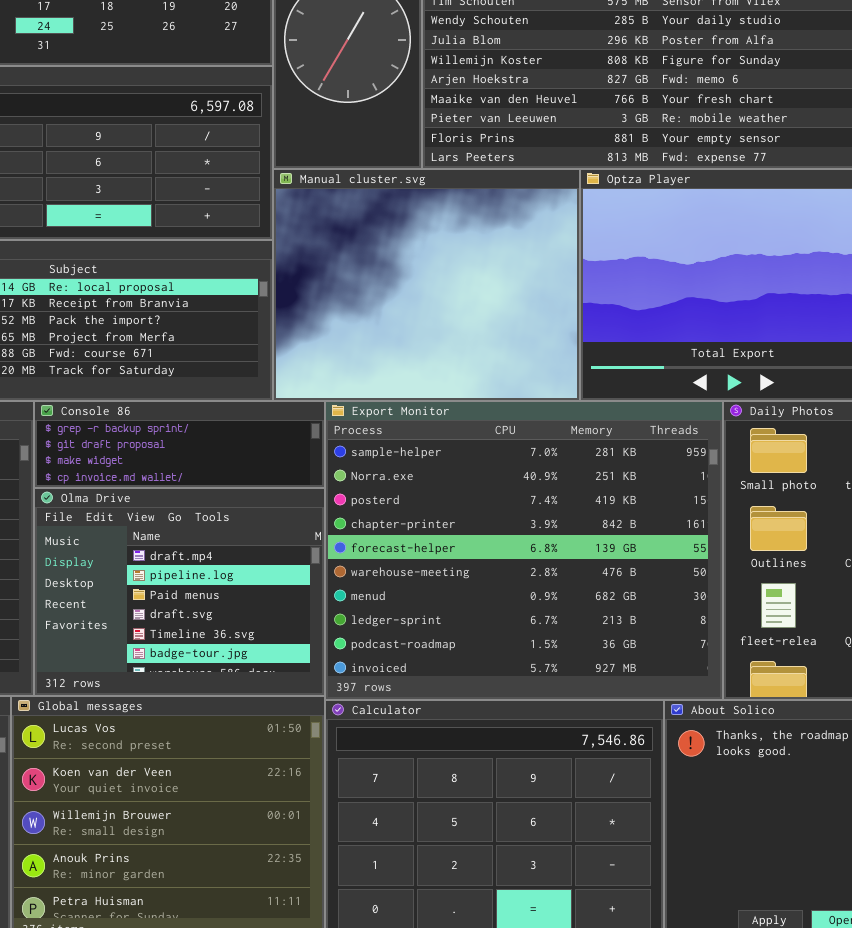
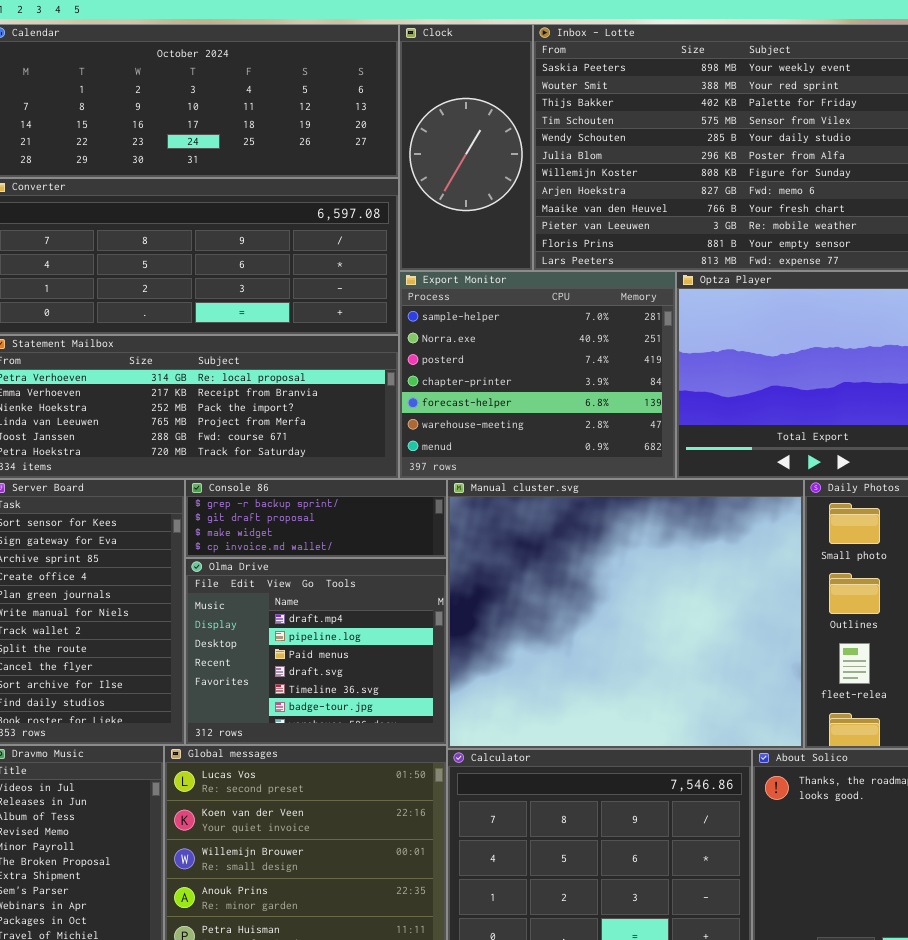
Manual cluster.svg: [273,169,580,401] -> [447,479,804,749], moved, resized
Export Monitor: [325,401,723,700] -> [399,271,676,479], moved, resized

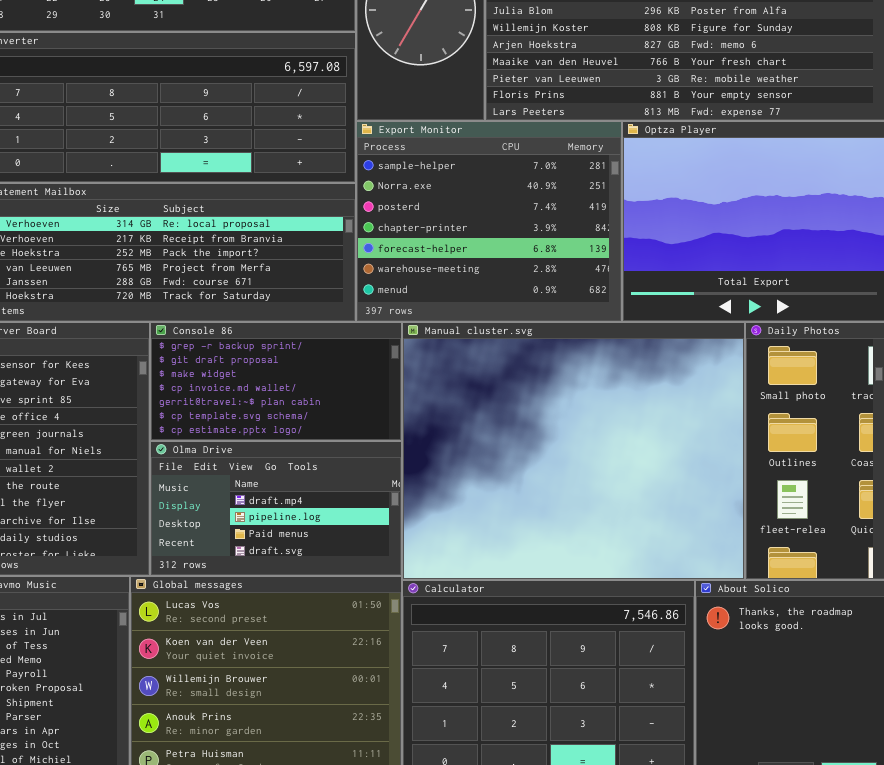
Console 86: [185,479,447,558] -> [150,322,402,441], resized
Olma Drive: [185,558,447,745] -> [150,441,402,576], resized

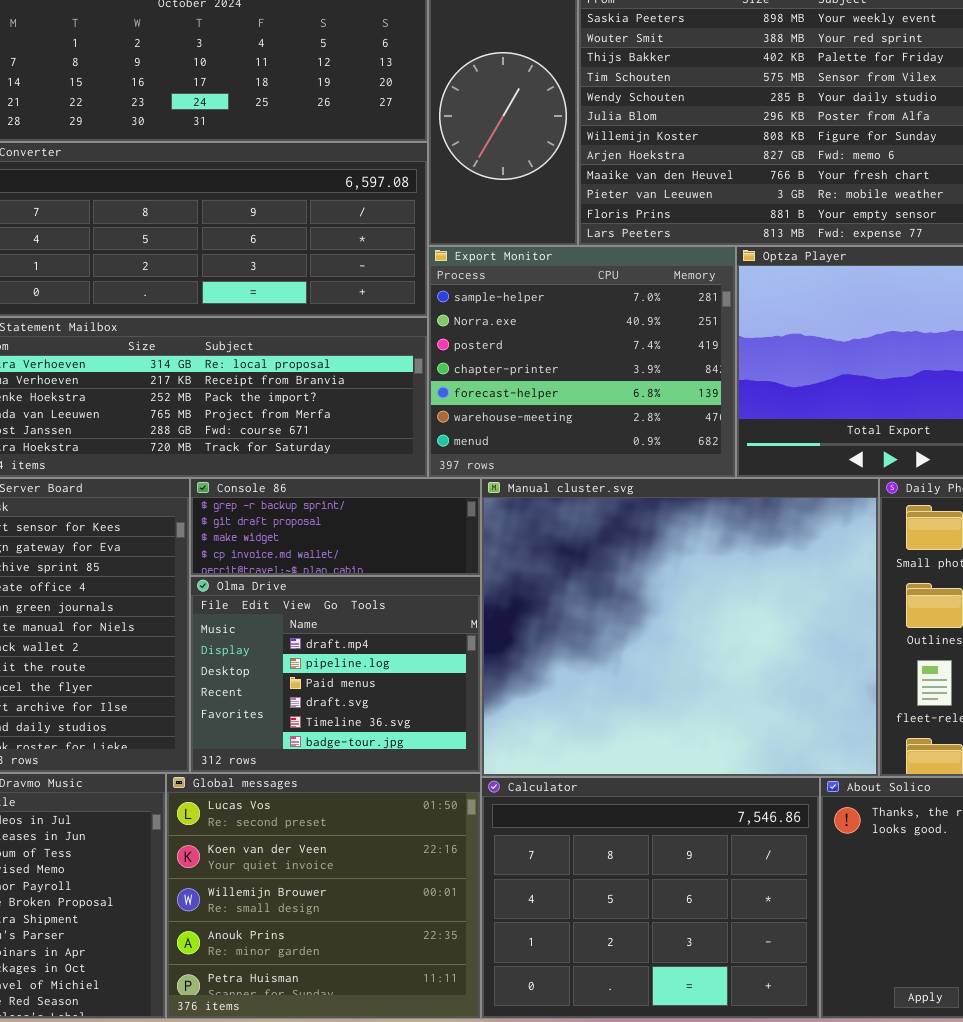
Console 86: [150,322,402,441] -> [190,478,481,576], resized
Olma Drive: [150,441,402,576] -> [190,576,481,773], resized

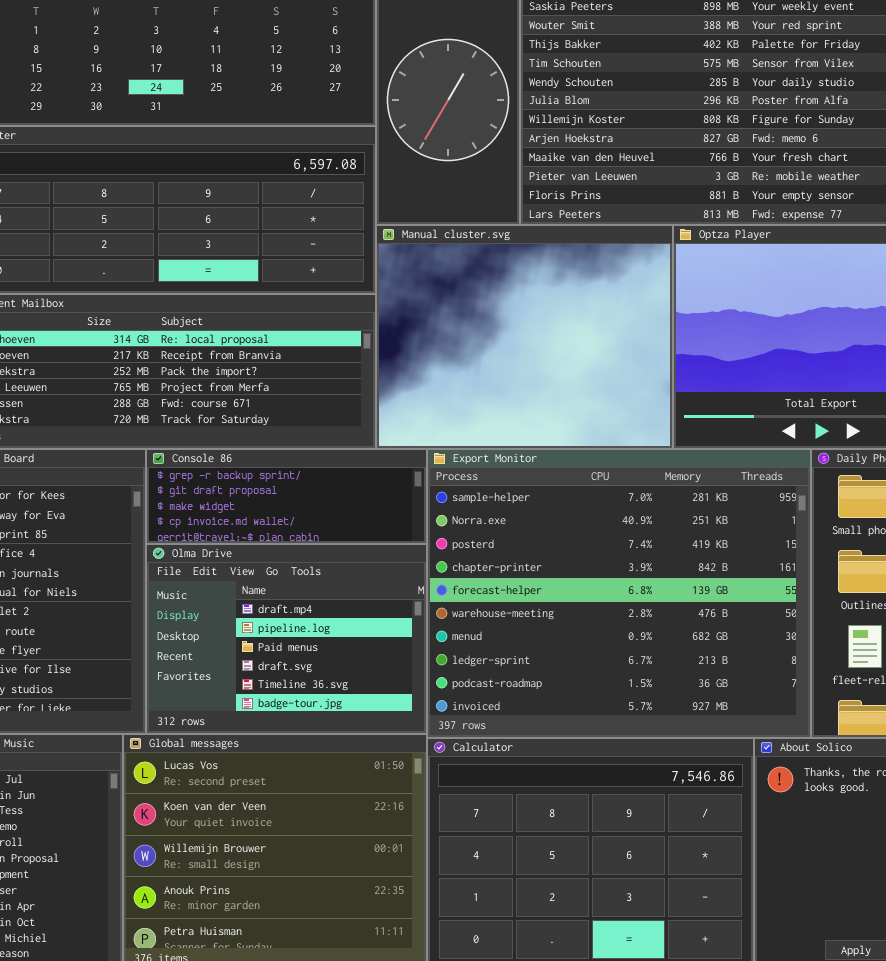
Export Monitor: [428,246,736,478] -> [427,449,811,738], moved, resized
Manual cluster.svg: [481,478,879,777] -> [376,225,673,449], moved, resized

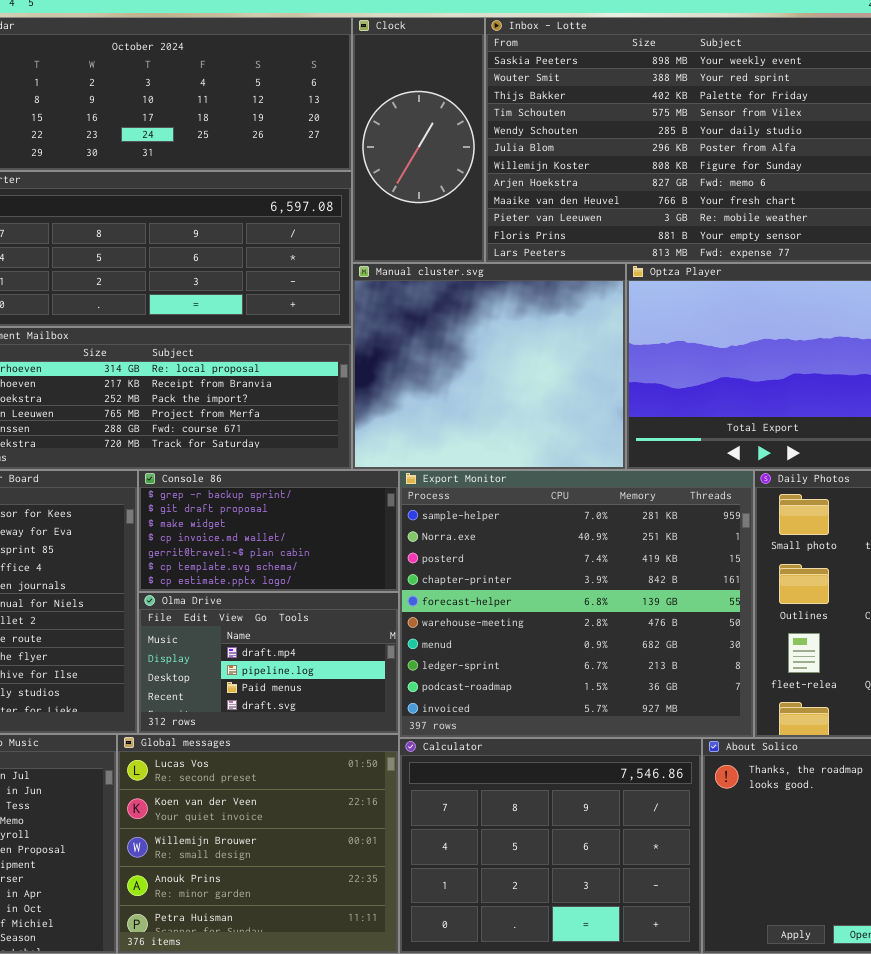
Console 86: [146,449,427,544] -> [138,470,399,592], resized
Olma Drive: [146,544,427,734] -> [138,592,399,734], resized

